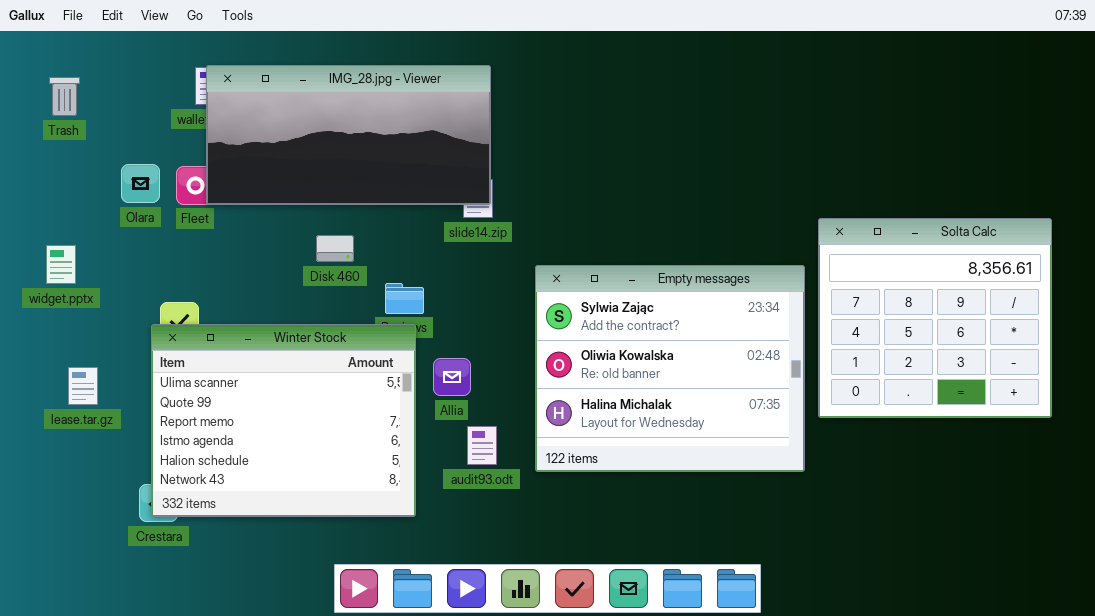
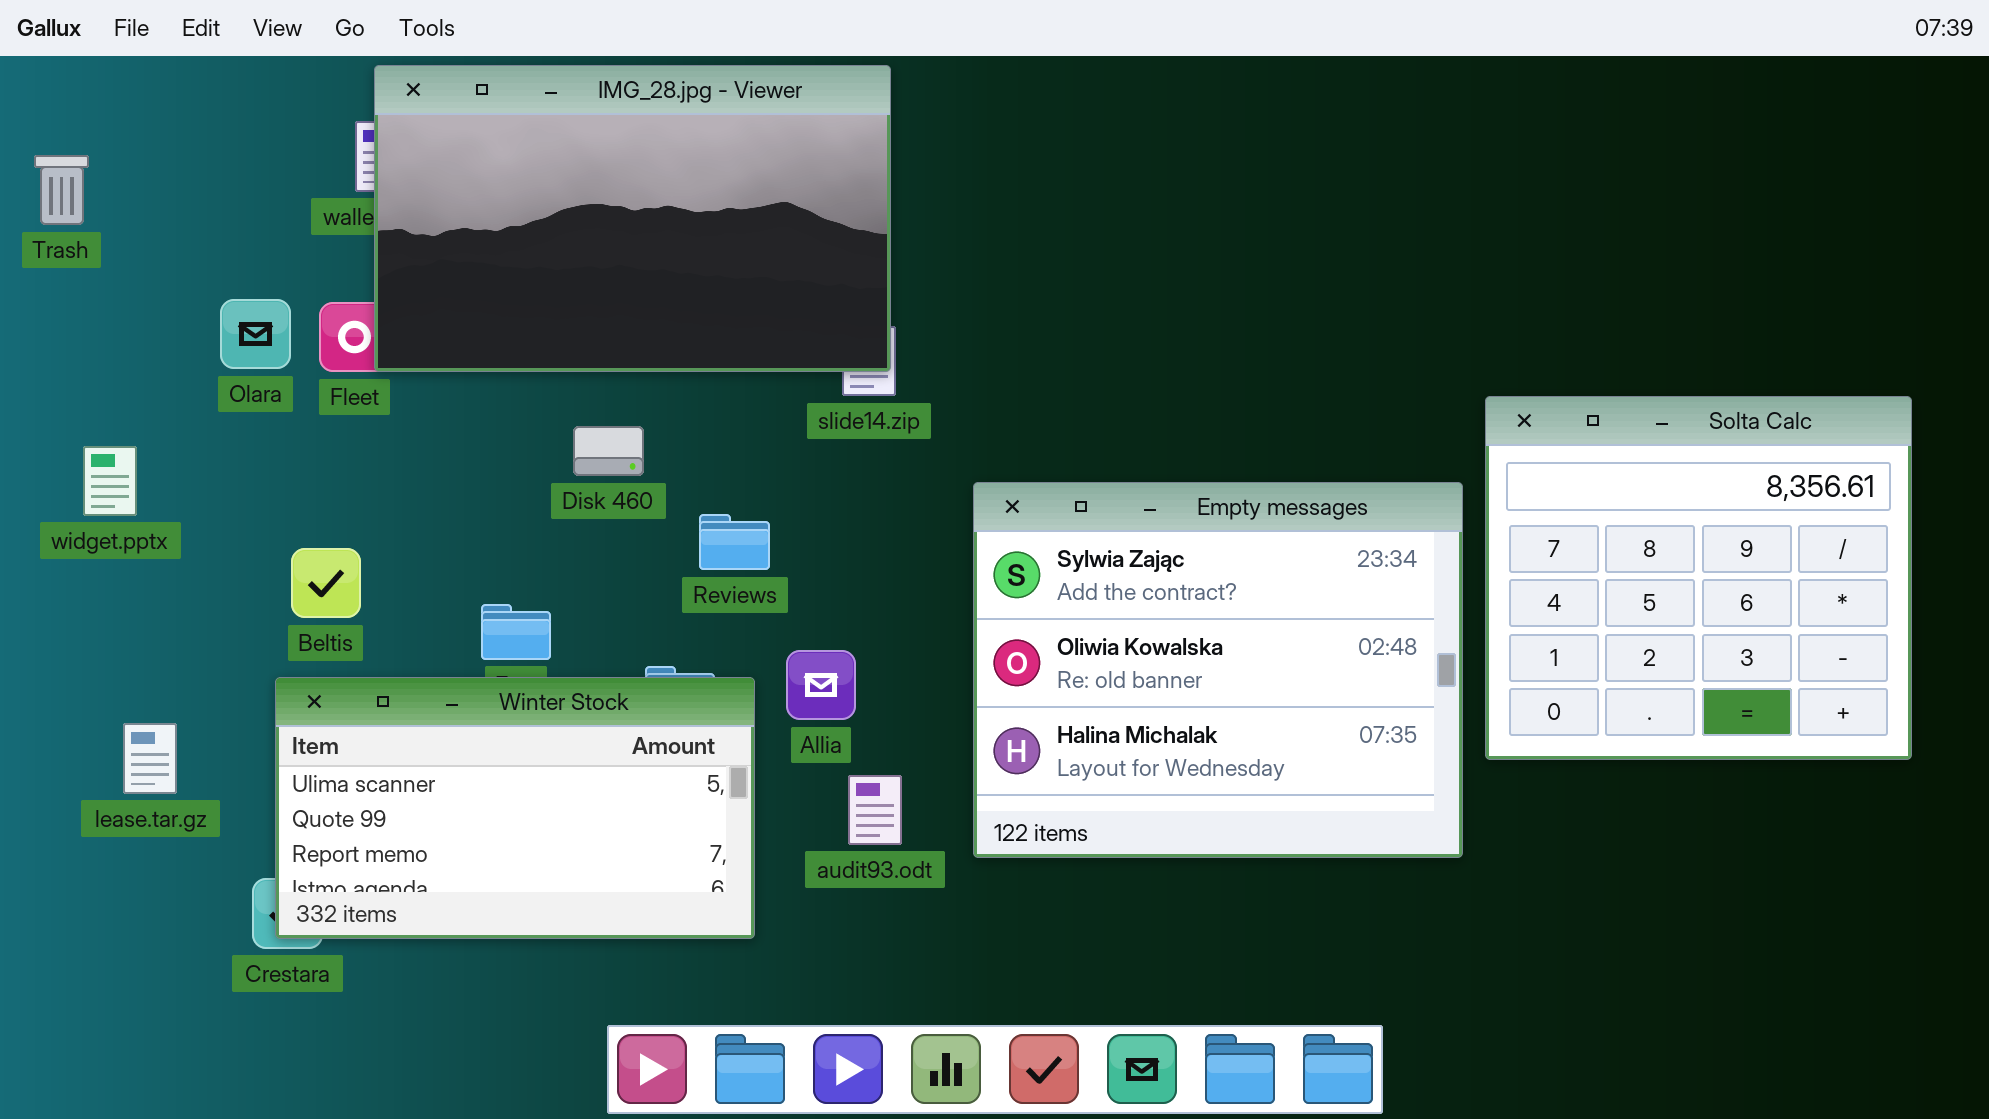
IMG_28.jpg - Viewer: [206,65,491,205] -> [374,65,891,372], resized
Trash: [49,77,80,116] -> [34,155,89,225], moved
Winter Stock: [151,324,416,517] -> [275,677,755,939], resized
lease.tar.gz: [68,367,98,405] -> [123,723,177,794], moved

